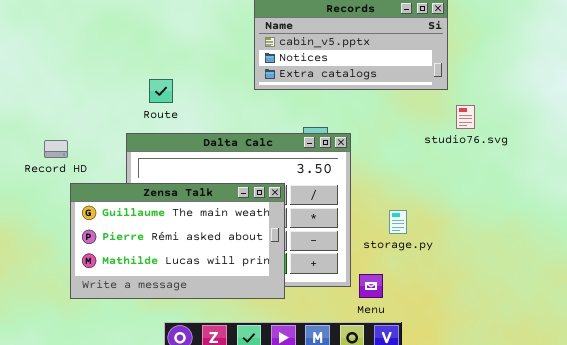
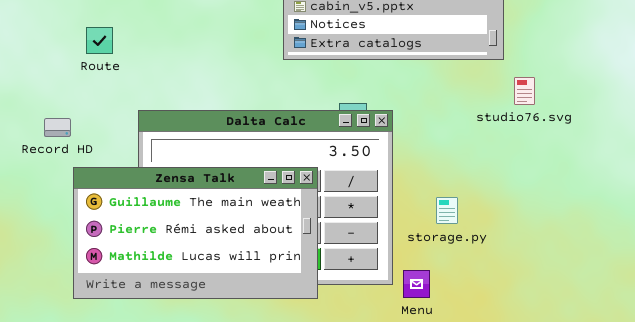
Route: [149,79,173,103] -> [86,27,113,54], moved

